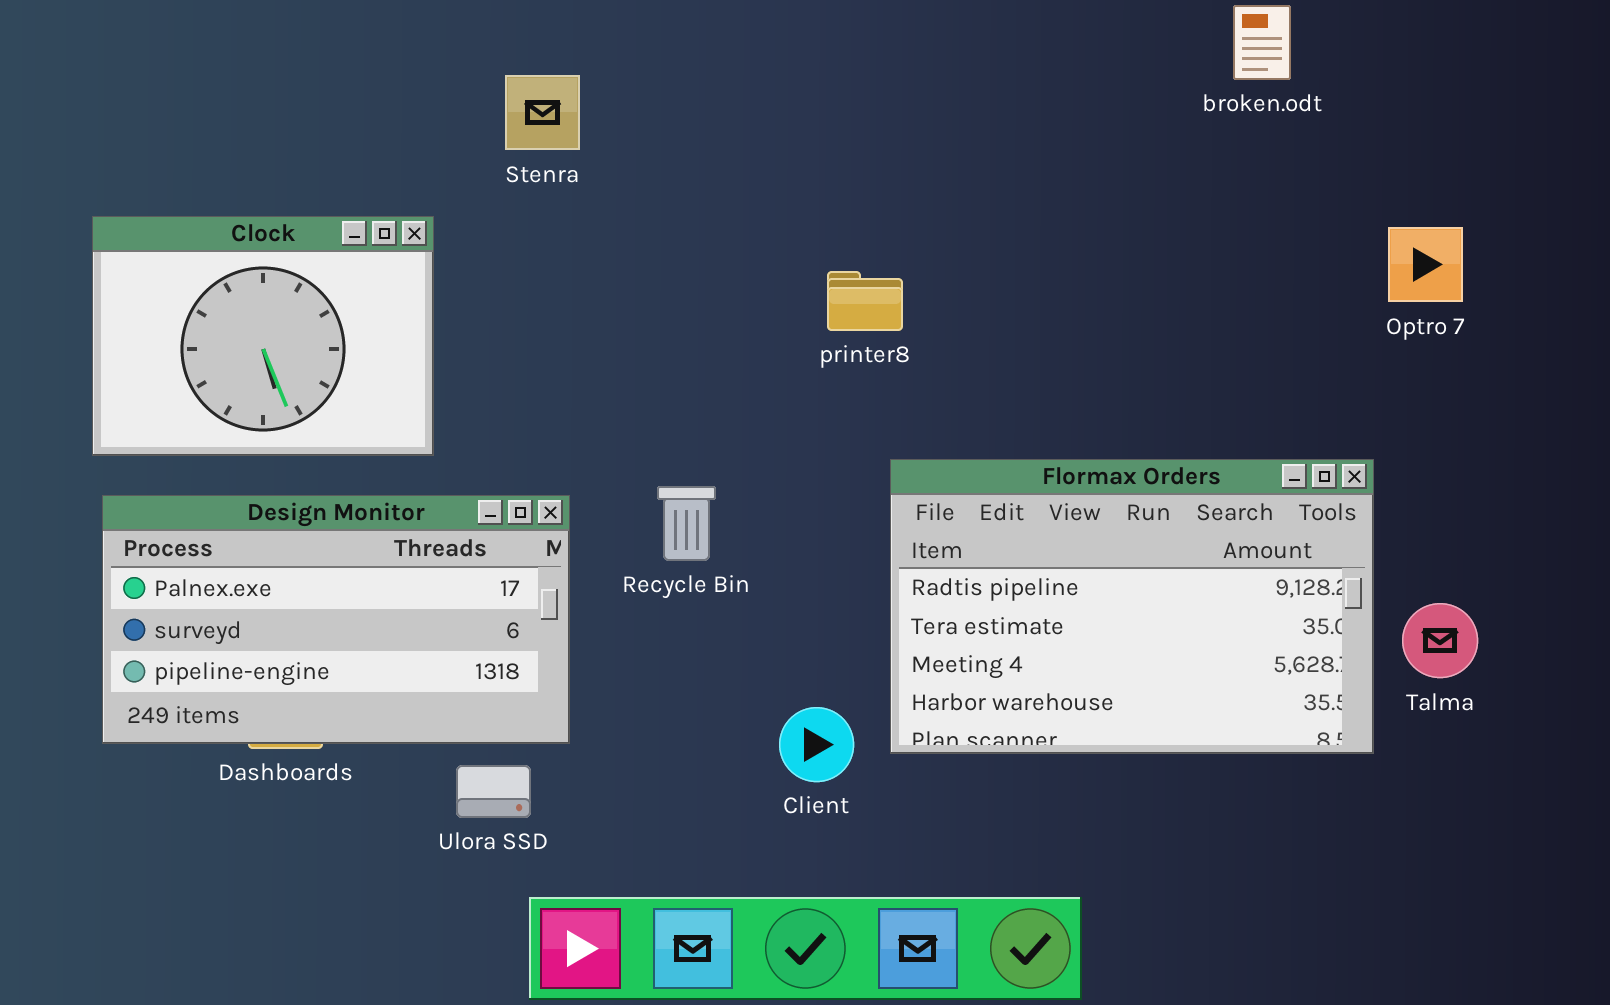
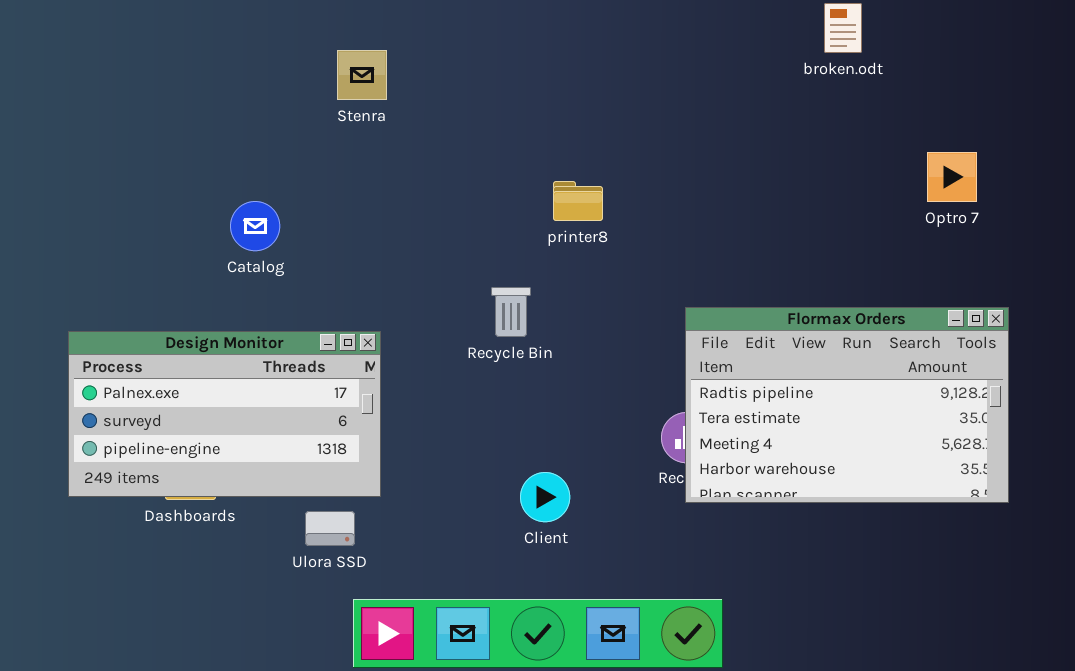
Clock: [92,216,434,456] -> none, closed
Flormax Orders: [890,459,1374,754] -> [685,307,1009,503], moved
Recycle Bin: [657,486,716,561] -> [491,287,531,337], moved

